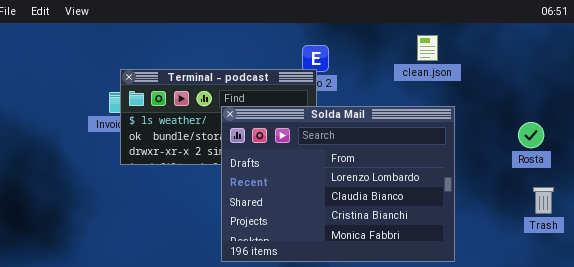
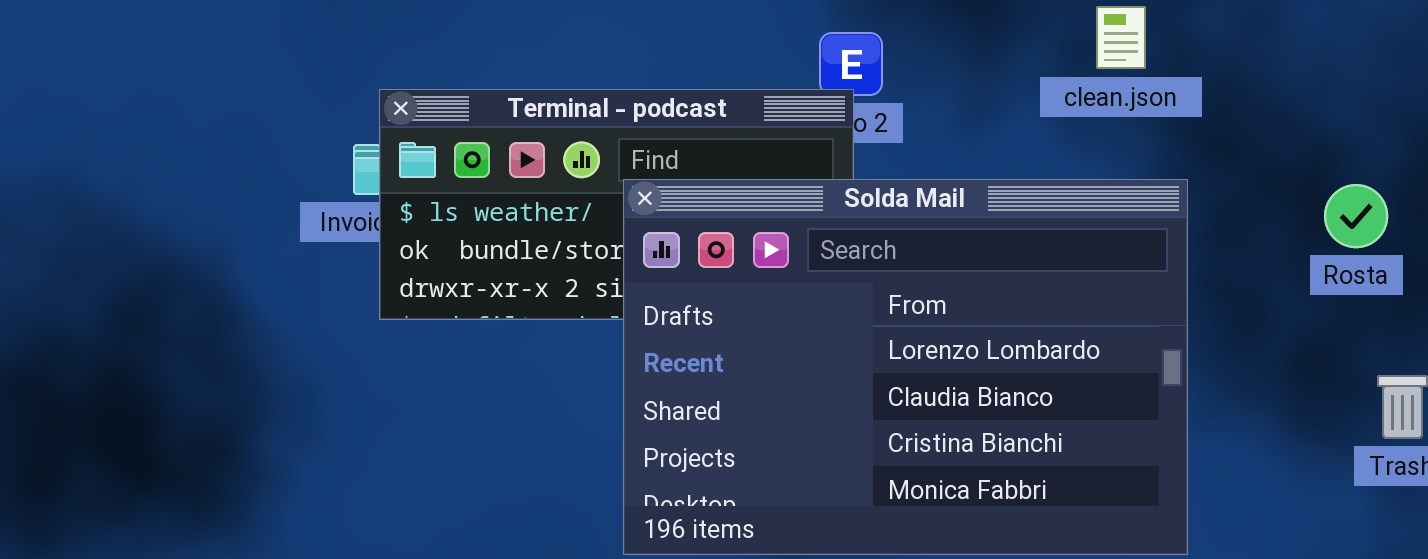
Rosta: [518,122,544,148] -> [1324,184,1388,248], moved

